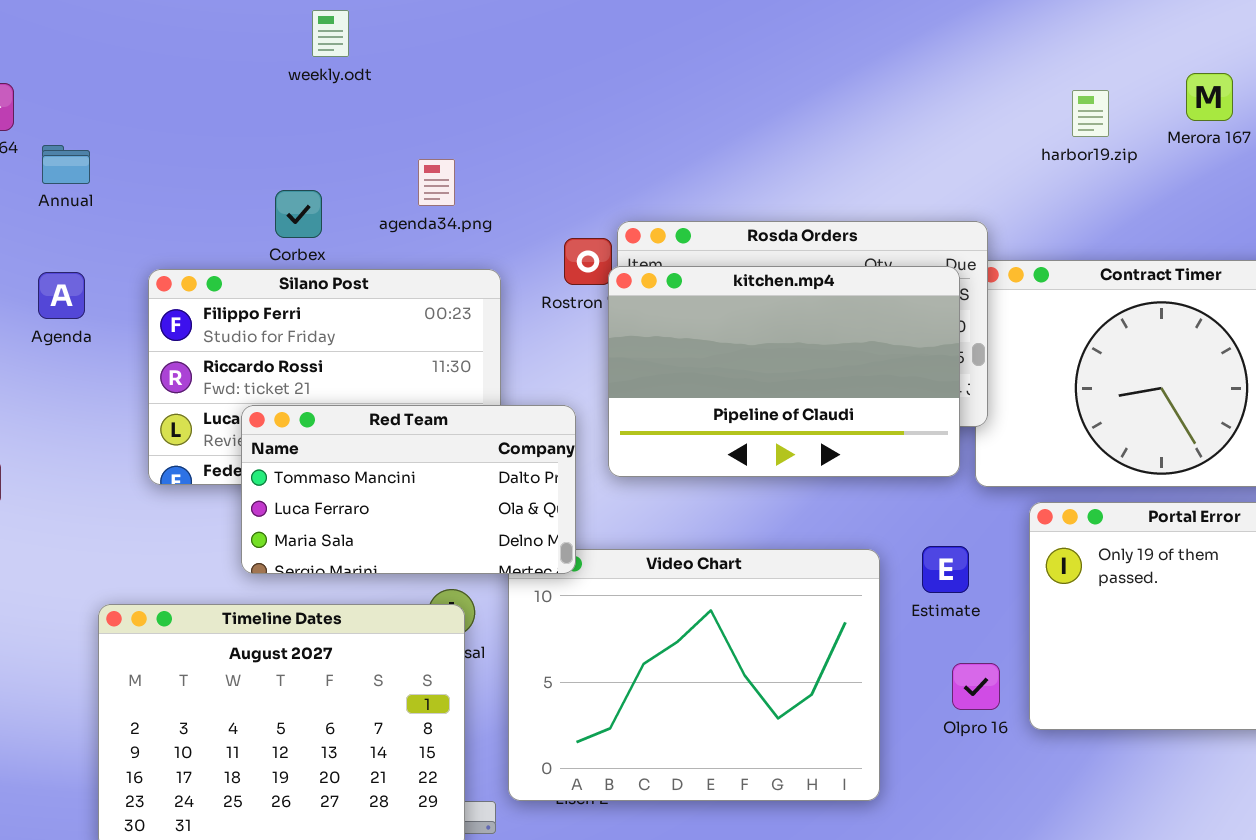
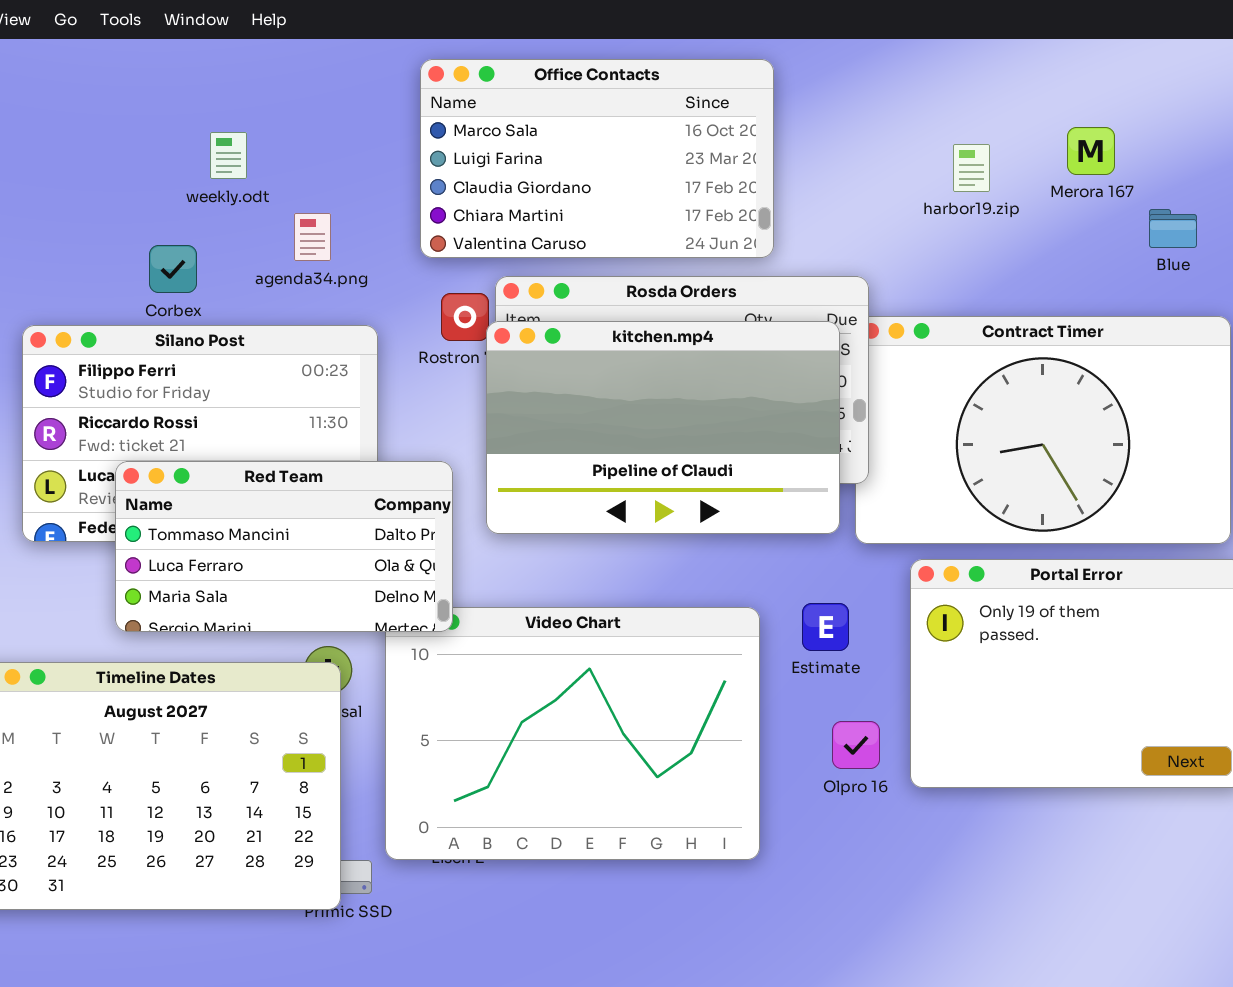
Office Contacts: none -> [420,59,774,258], opened
weekly.odt: [312,10,349,57] -> [210,132,247,179], moved

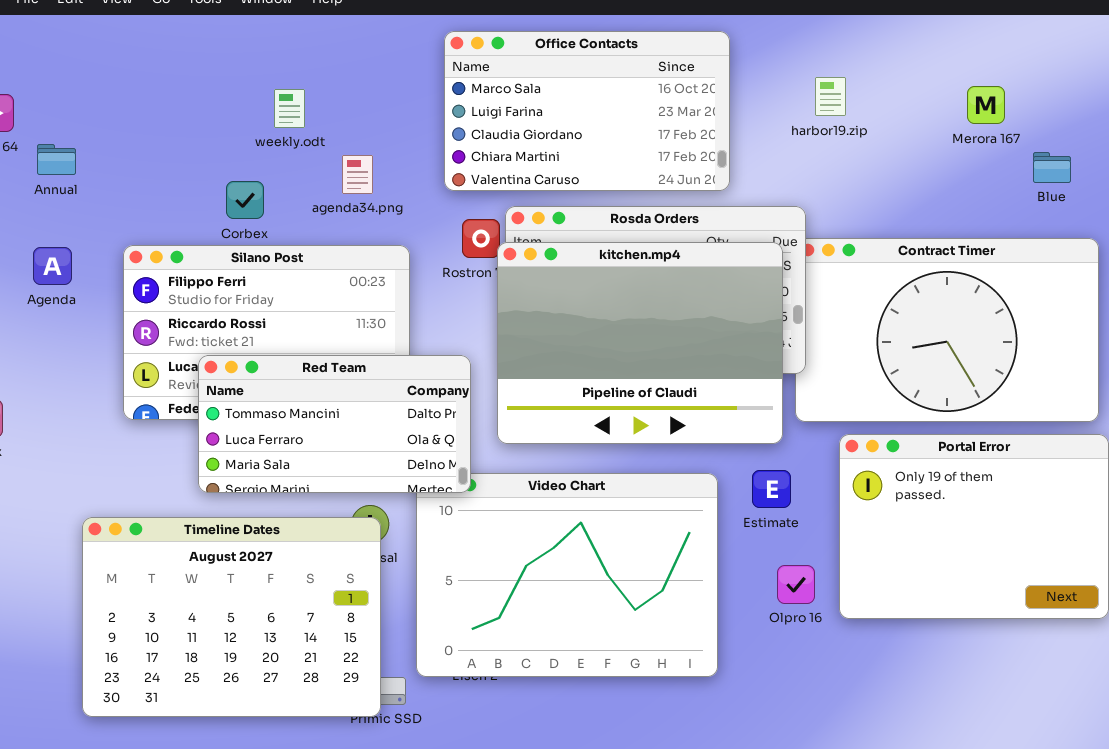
harbor19.zip: [953,144,990,192] -> [815,77,846,116], moved
kitchen.mp4: [486,321,840,534] -> [497,242,783,444], resized

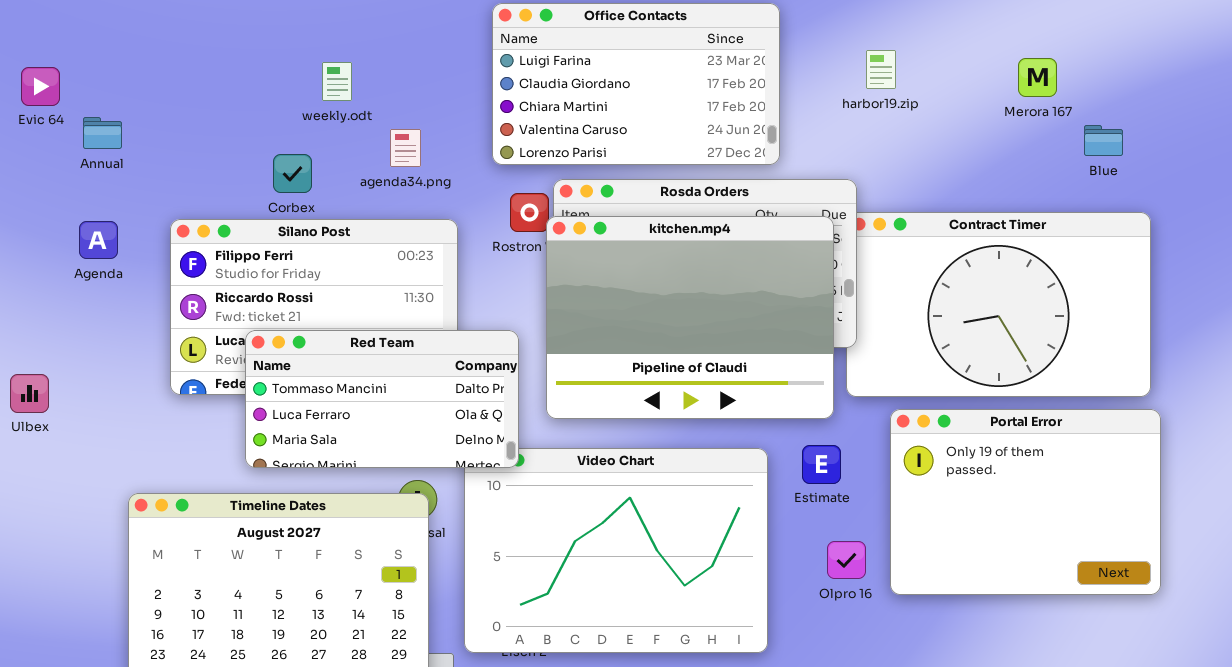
Office Contacts: [444,31,730,191] -> [492,3,780,165], scrolled down 1 row

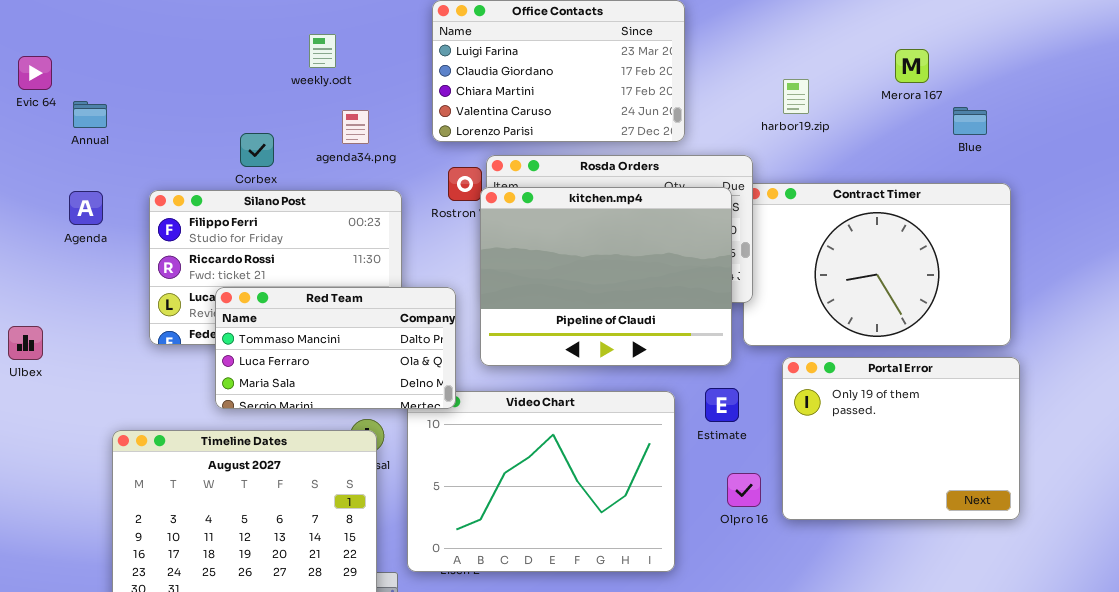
harbor19.zip: [866,50,896,89] -> [783,79,809,114], moved
weekly.odt: [322,62,352,101] -> [309,34,336,68], moved

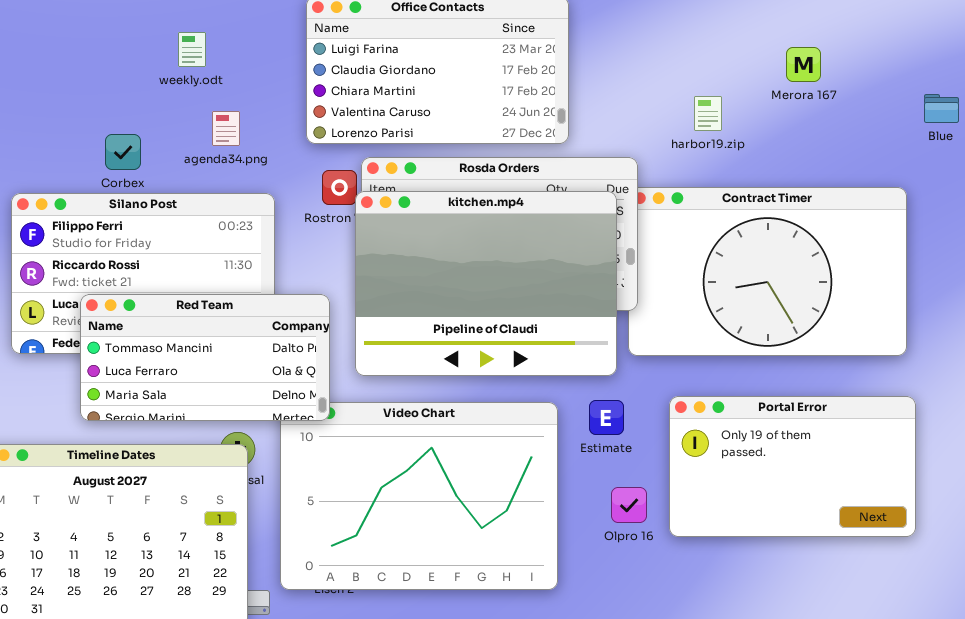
harbor19.zip: [783,79,809,114] -> [694,96,722,131], moved
Blue: [953,107,987,135] -> [924,94,959,123], moved
Portal Error: [782,357,1020,520] -> [669,396,916,537], resized

